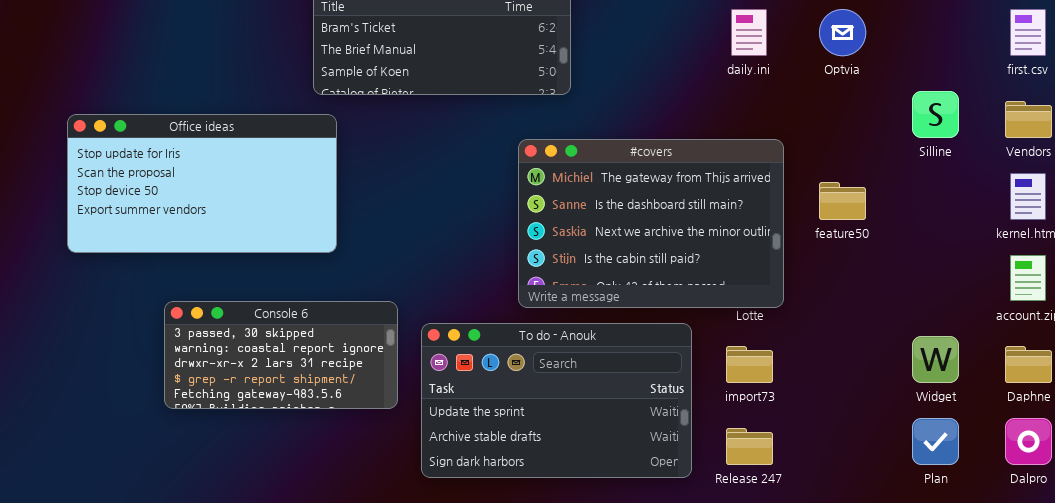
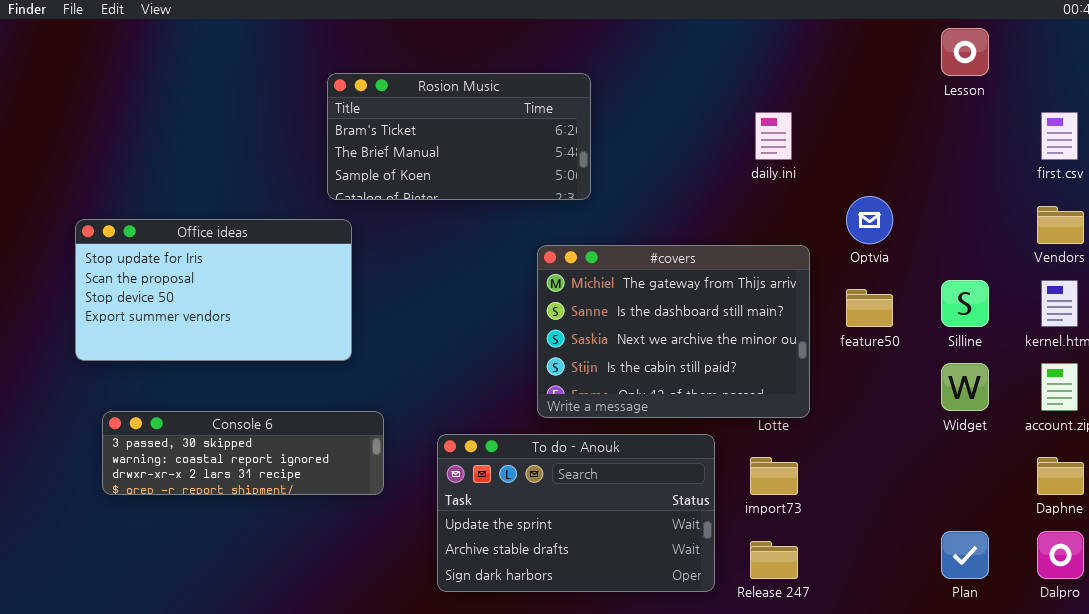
Optvia: [819,9,866,56] -> [846,196,893,244], moved
Silline: [912,91,959,138] -> [941,280,989,327], moved
Console 6: [164,301,398,409] -> [102,411,384,495], moved, resized
Widget: [912,336,959,383] -> [941,363,989,411], moved

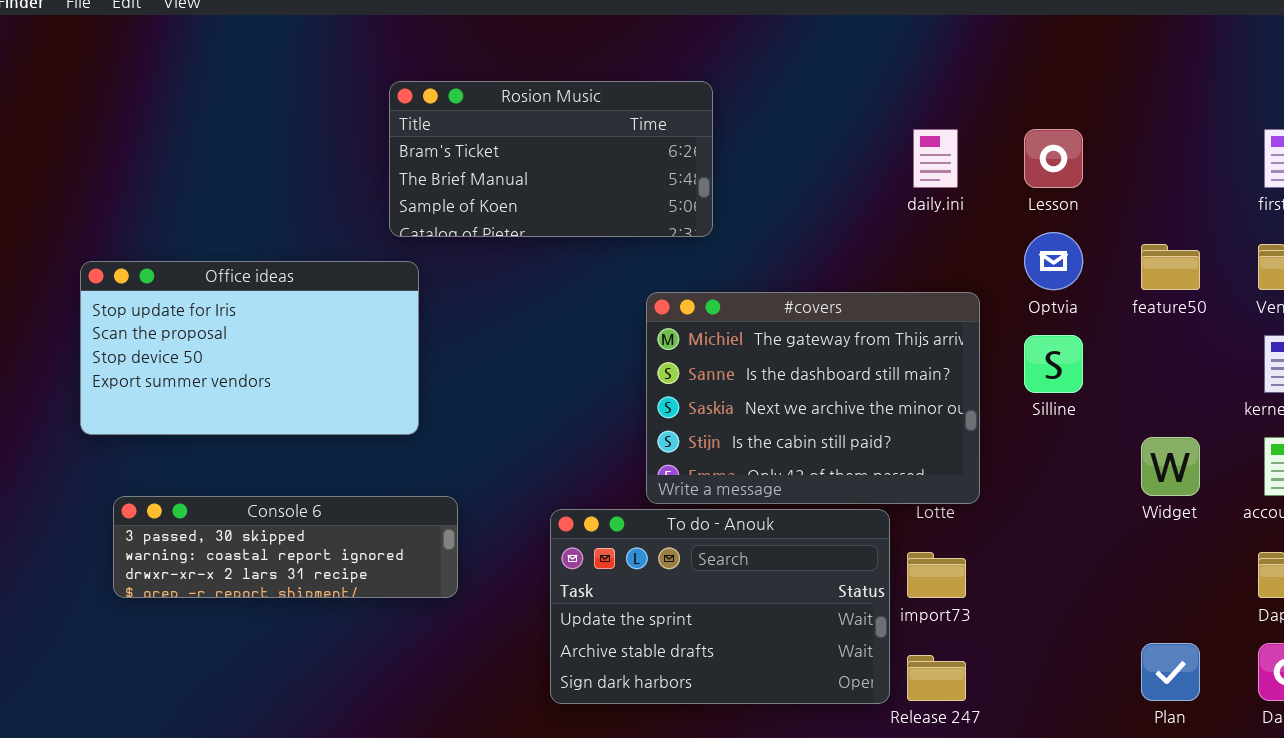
Lesson: [941,28,989,76] -> [1024,129,1083,188], moved
Silline: [941,280,989,327] -> [1024,335,1083,393], moved
feature50: [846,289,893,327] -> [1141,244,1200,290], moved
To do - Anouk: [437,434,715,592] -> [550,509,890,704], moved

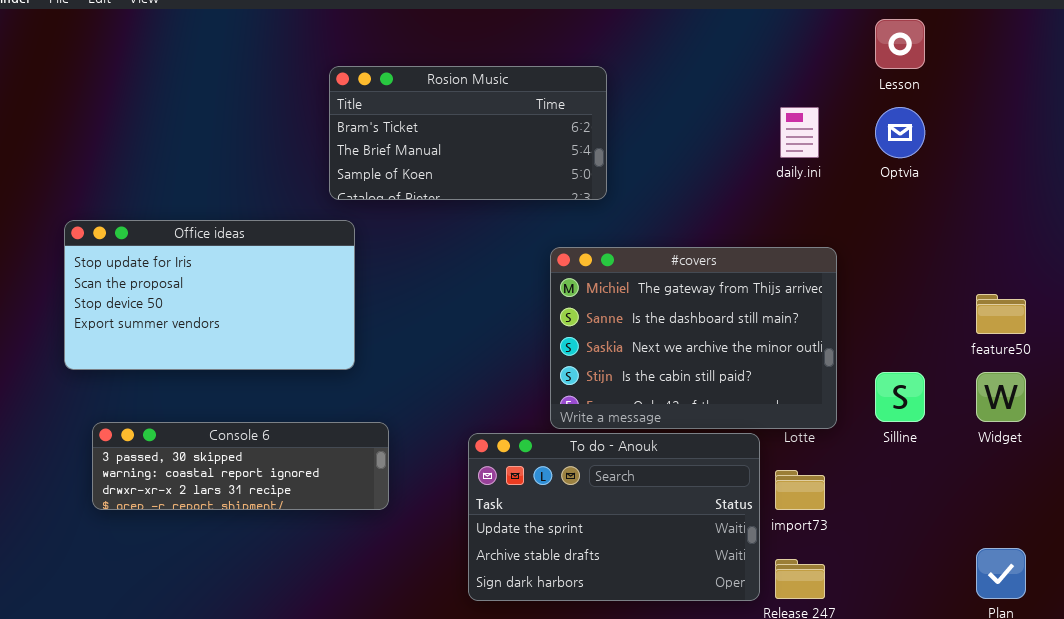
Lesson: [1024,129,1083,188] -> [875,19,925,69], moved
Optvia: [1024,232,1083,290] -> [875,107,925,158], moved
feature50: [1141,244,1200,290] -> [976,294,1026,334], moved
Silline: [1024,335,1083,393] -> [875,372,925,422], moved

